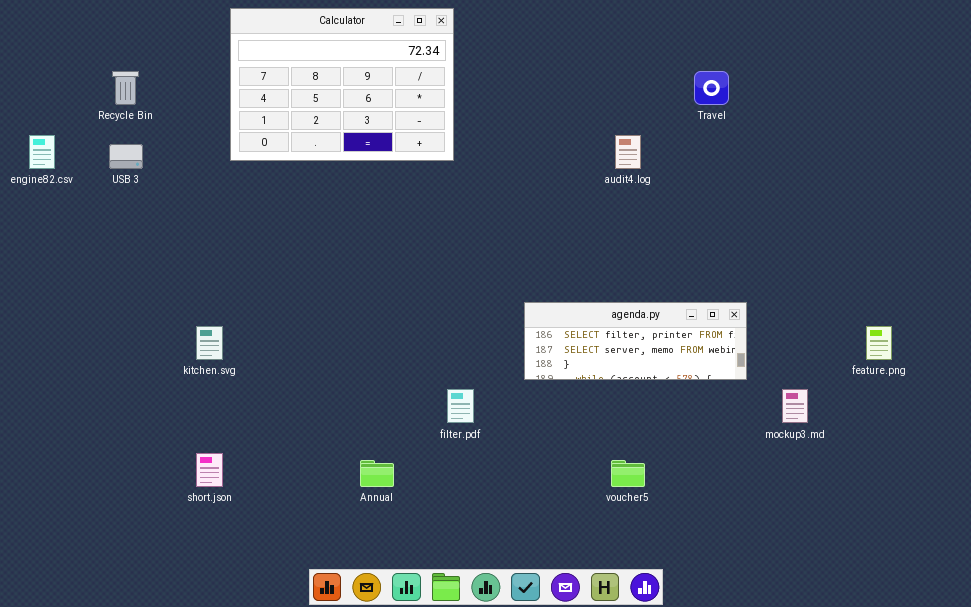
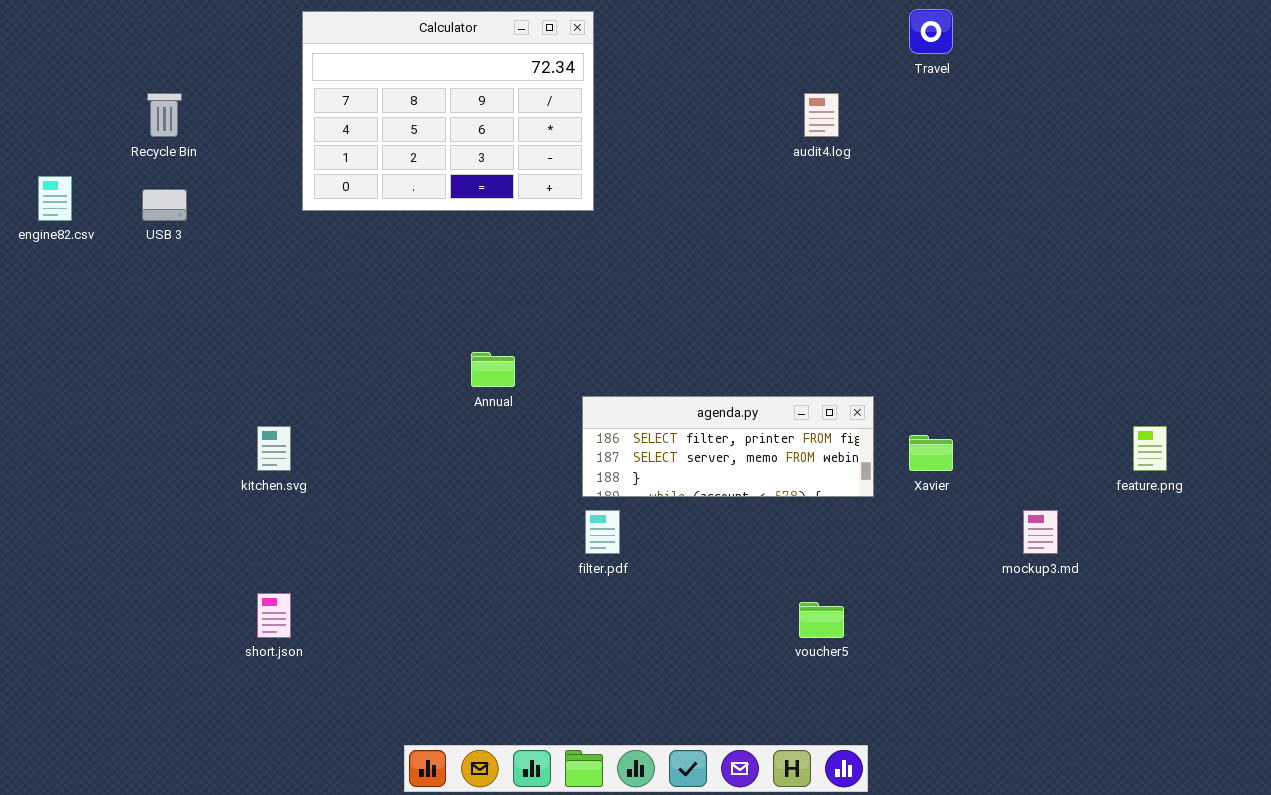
Travel: [694,71,729,105] -> [909,9,953,54], moved
audit4.log: [615,135,641,169] -> [804,93,839,137], moved
agenda.py: [524,302,747,380] -> [582,396,874,497], moved
Annual: [360,460,394,487] -> [471,352,515,387], moved

